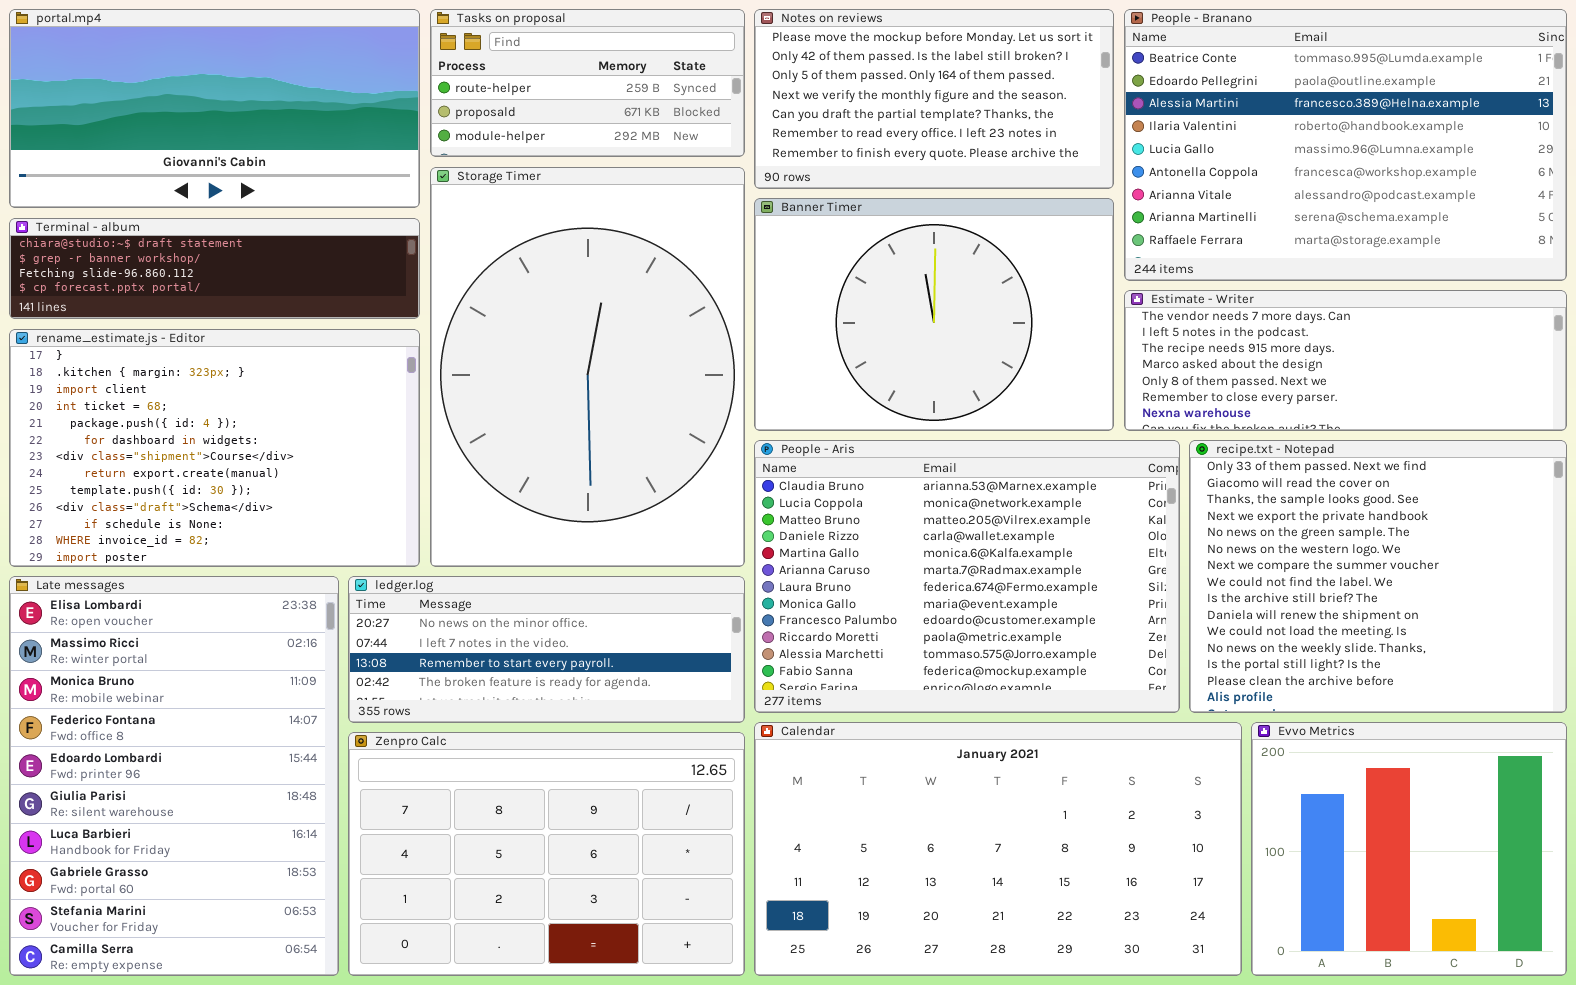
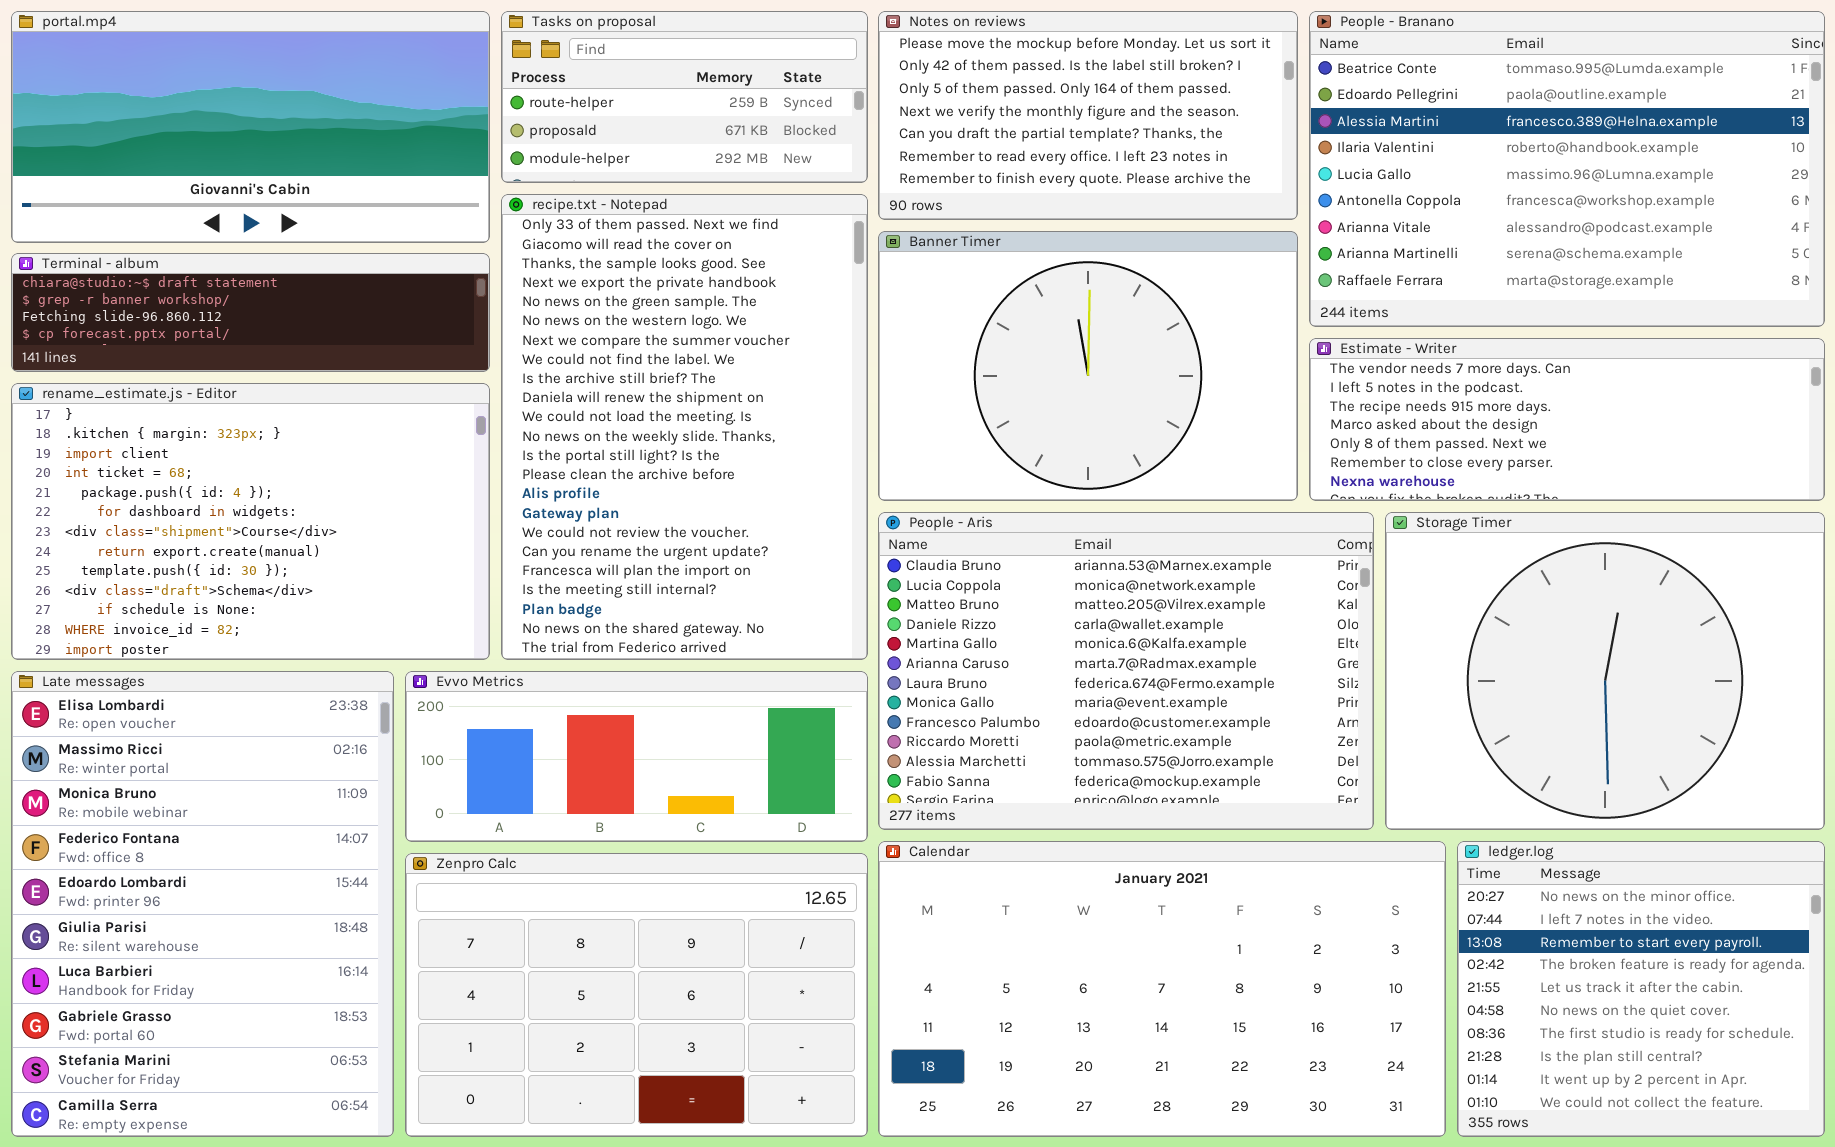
Storage Timer: [430,167,745,567] -> [1385,512,1825,830], moved, resized
recipe.txt - Notepad: [1189,440,1567,713] -> [501,194,868,660], moved, resized
ledger.log: [348,576,745,723] -> [1457,841,1825,1137], moved, resized
Evvo Metrics: [1251,722,1567,976] -> [405,671,868,842], moved, resized

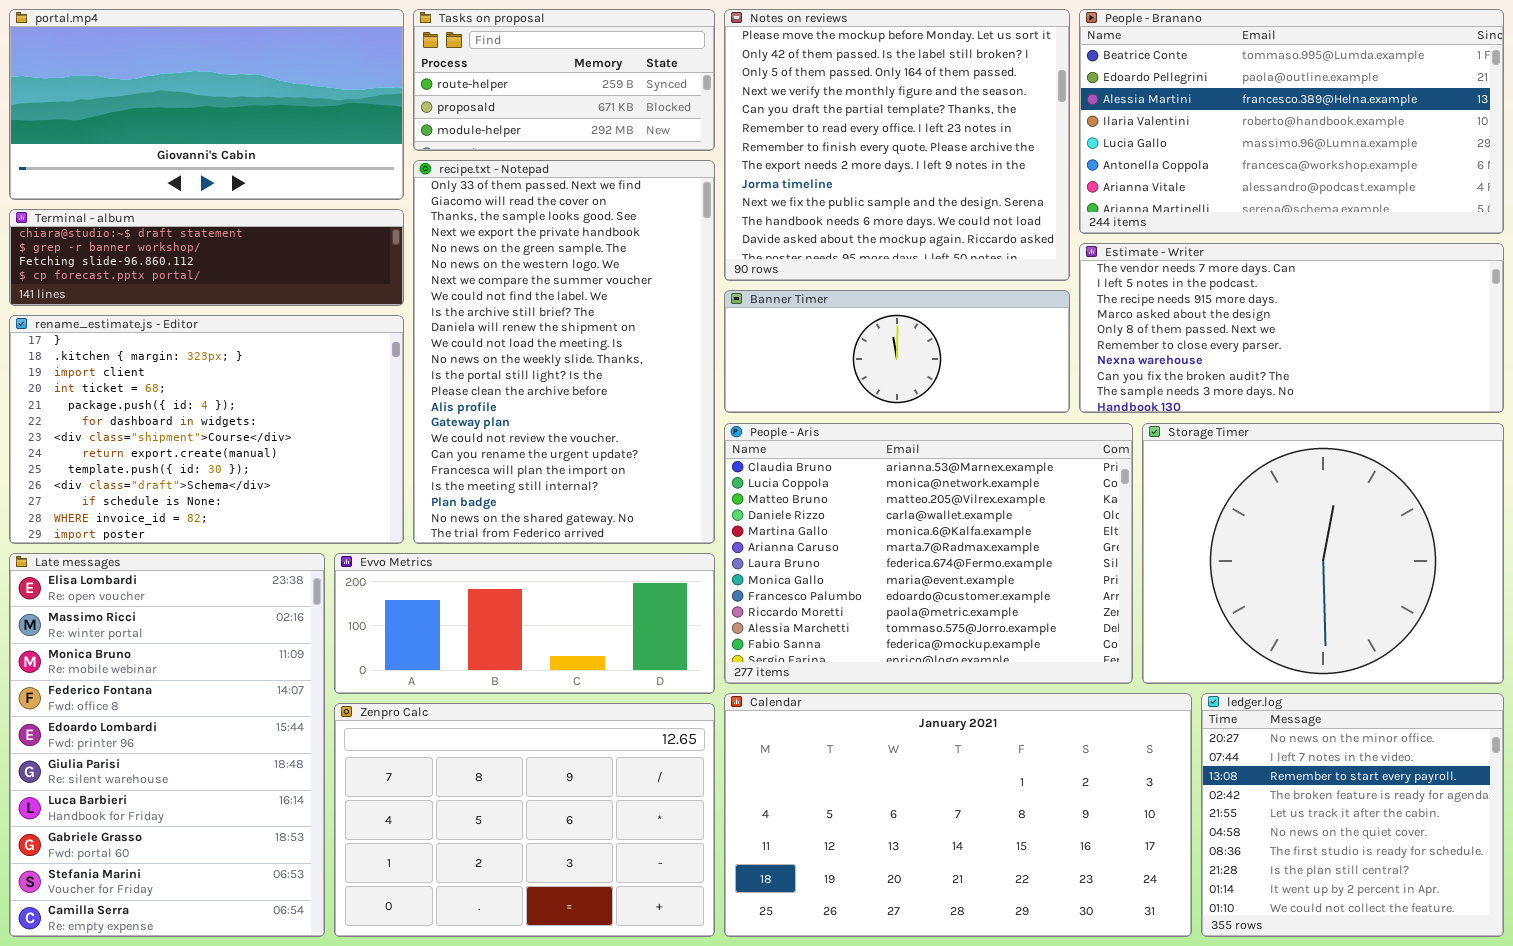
Notes on reviews: [878,11,1298,220] -> [724,9,1070,281], resized
People - Branano: [1309,11,1825,327] -> [1079,9,1504,234], resized
Banner Timer: [878,231,1298,501] -> [724,290,1070,413], resized
Estimate - Writer: [1309,338,1825,501] -> [1079,243,1504,413], resized

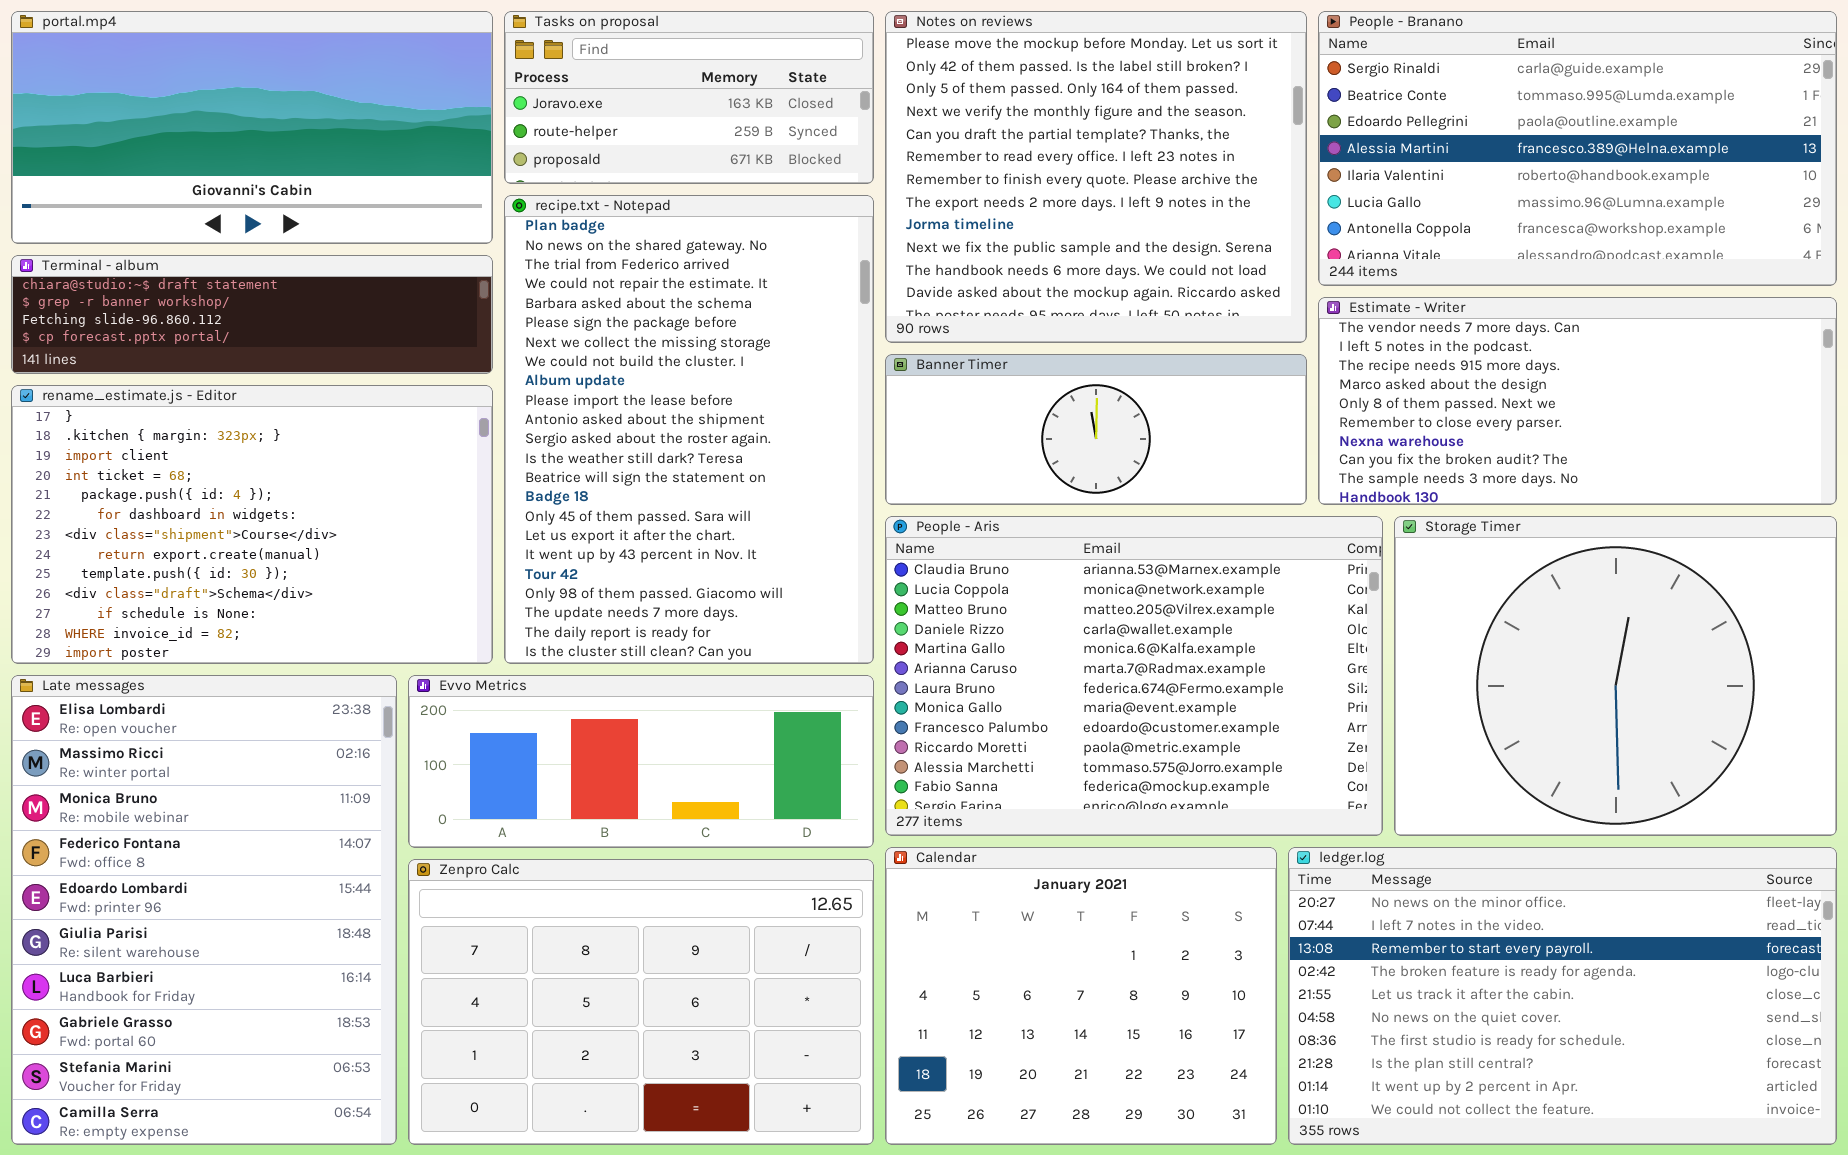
Tasks on proposal: [413,9,715,151] -> [504,11,874,184], scrolled up 1 row
People - Branano: [1079,9,1504,234] -> [1318,11,1837,286], scrolled up 1 row
recipe.txt - Notepad: [413,160,715,544] -> [504,195,874,664], scrolled down 20 rows
Calendar: [724,693,1192,937] -> [885,847,1277,1145], resized
ledger.log: [1201,693,1504,937] -> [1288,847,1837,1145], resized

